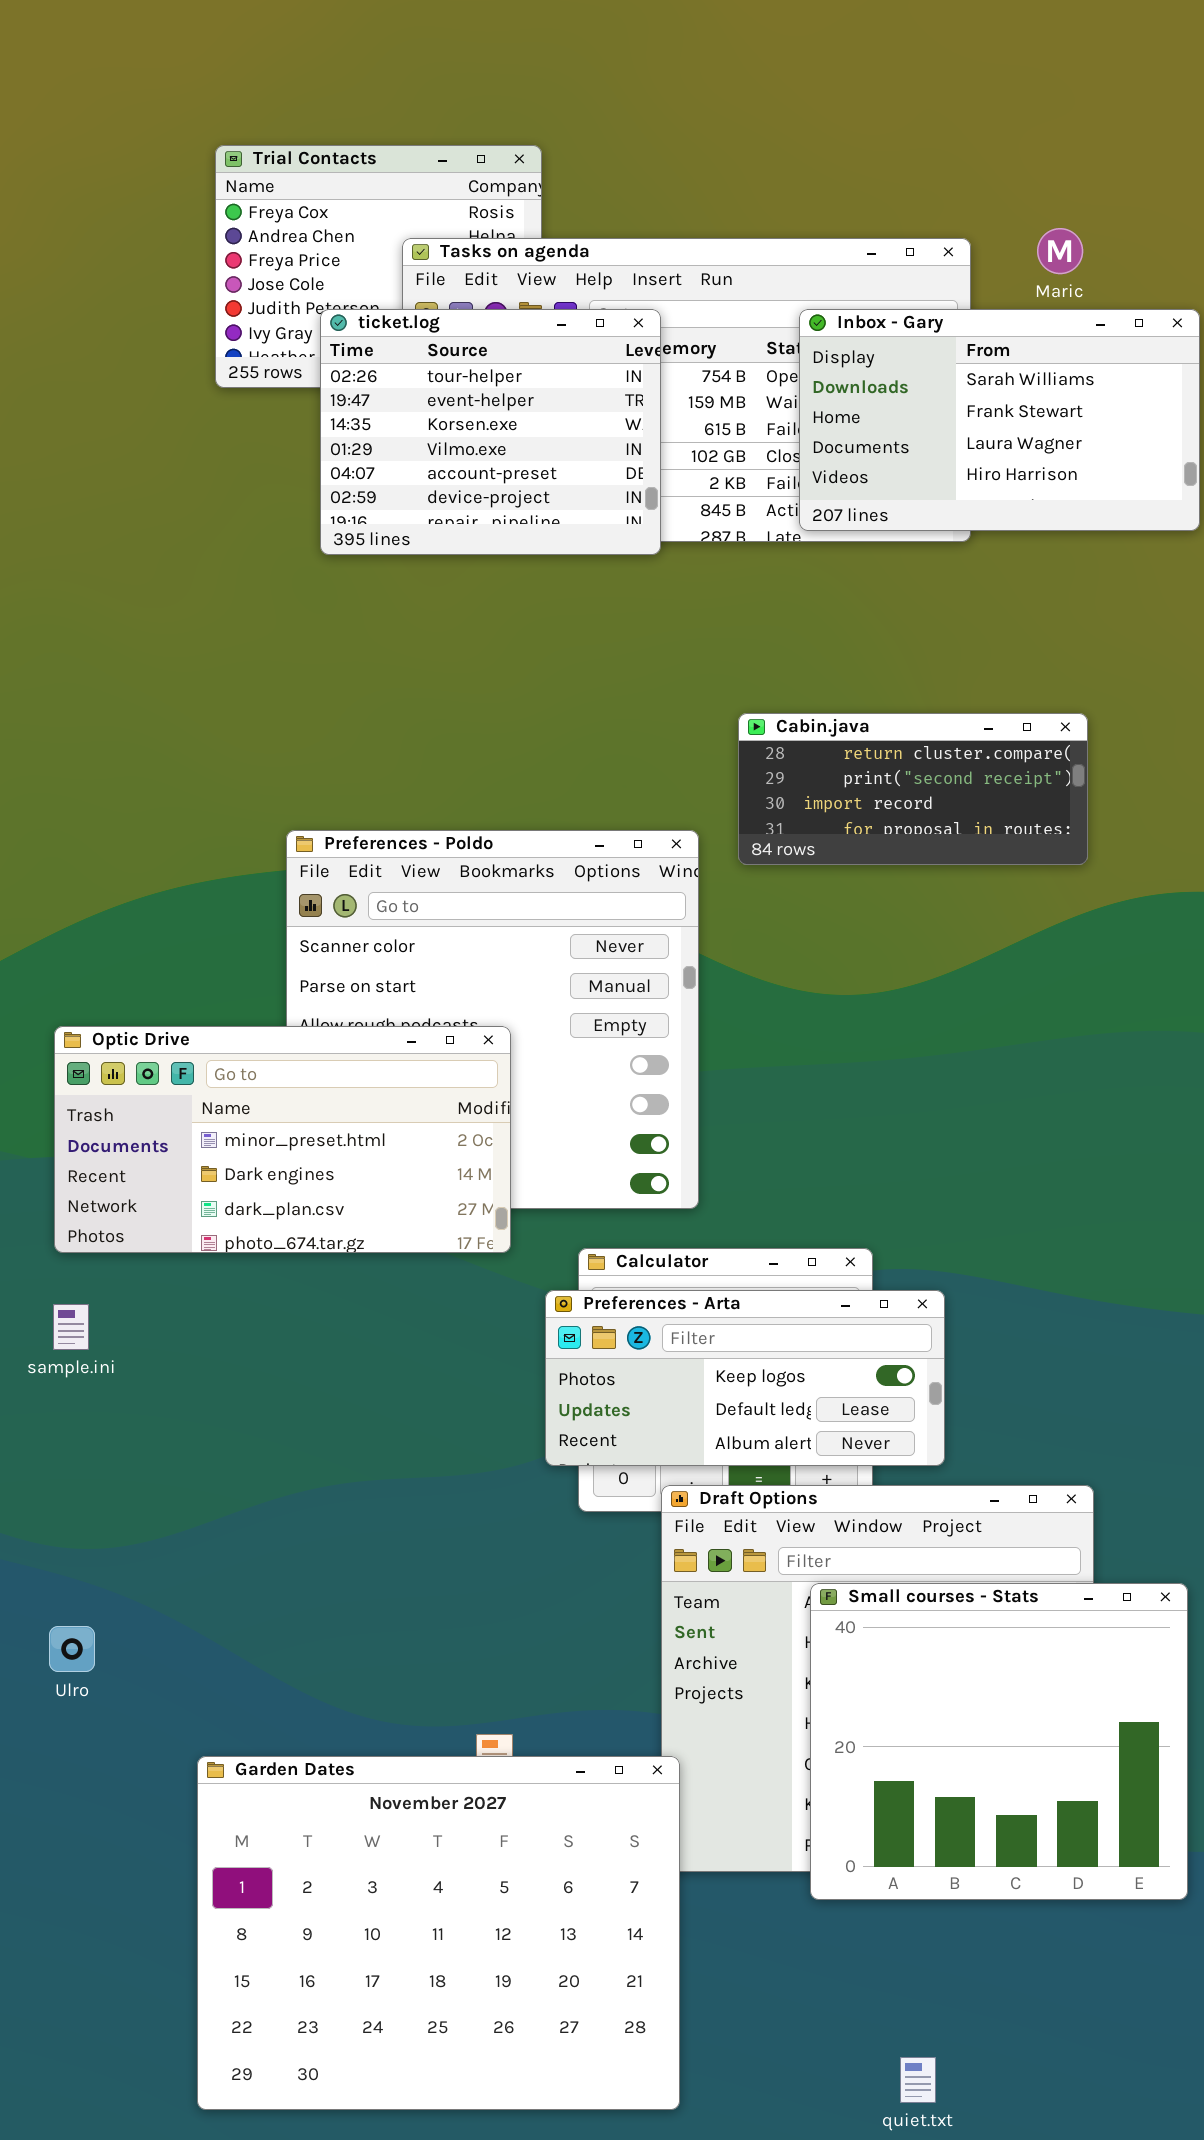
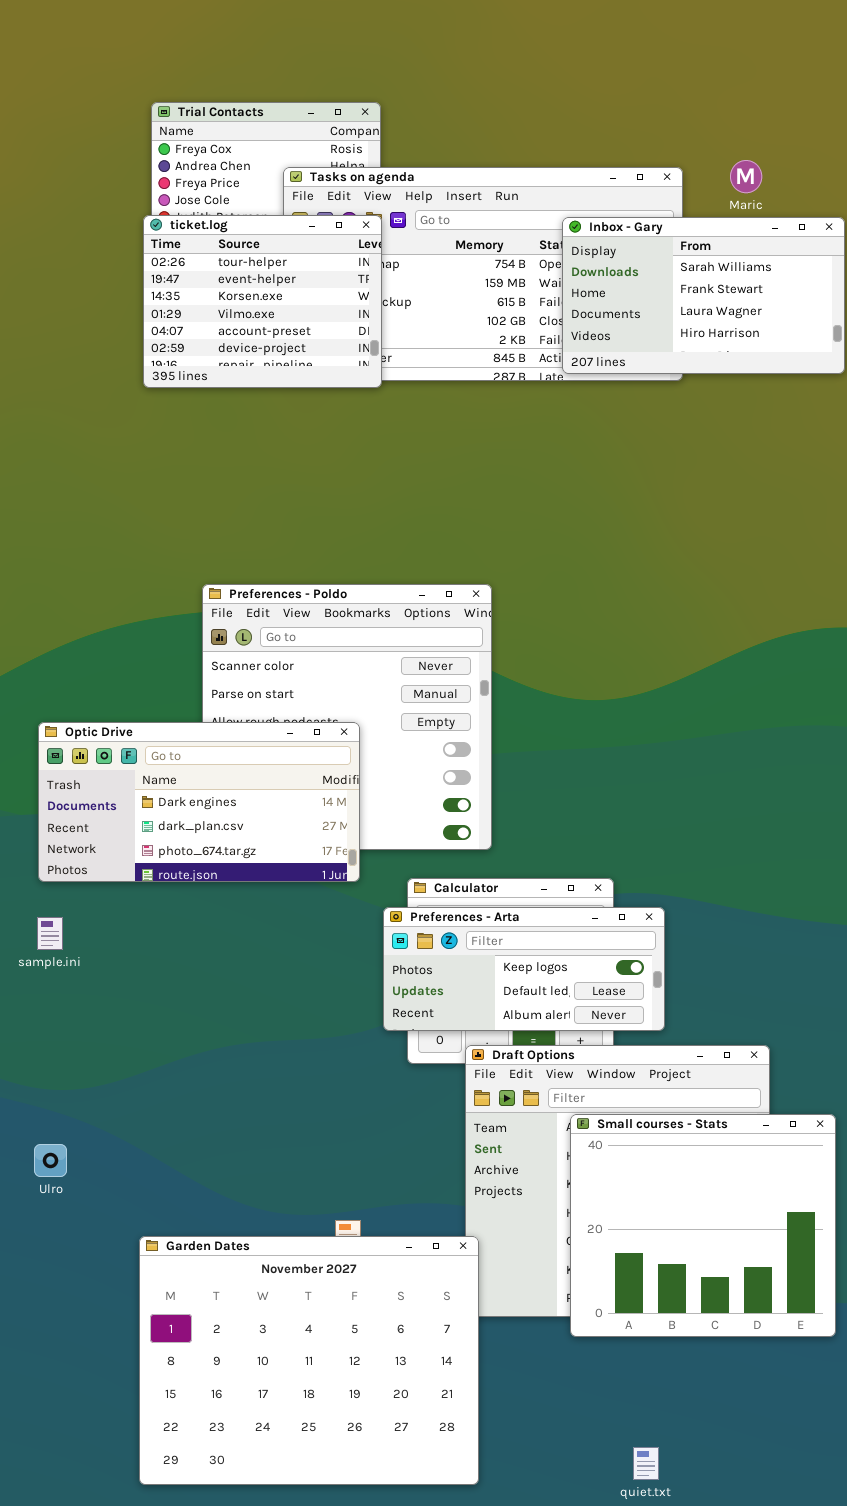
ticket.log: [320,309,661,555] -> [143,215,382,388], moved
Cabin.java: [738,713,1088,865] -> none, closed
Optic Drive: [54,1026,511,1253] -> [38,722,360,882], scrolled down 1 row

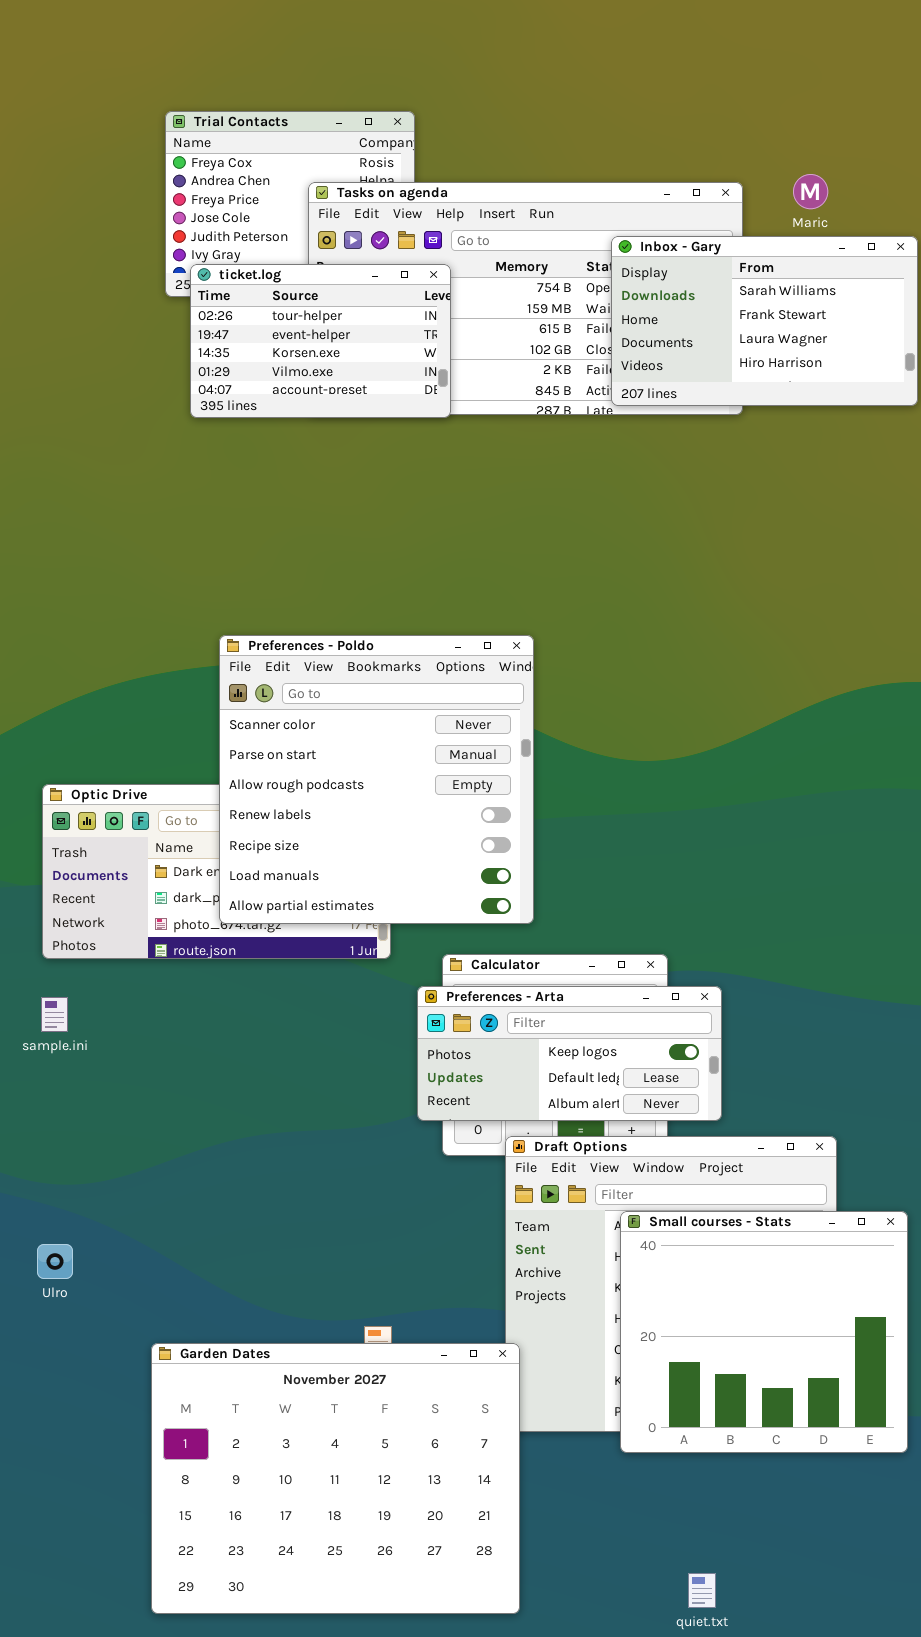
ticket.log: [143,215,382,388] -> [190,264,451,418], moved, resized
Preferences - Poldo: [202,584,492,850] -> [219,635,534,924], raised

